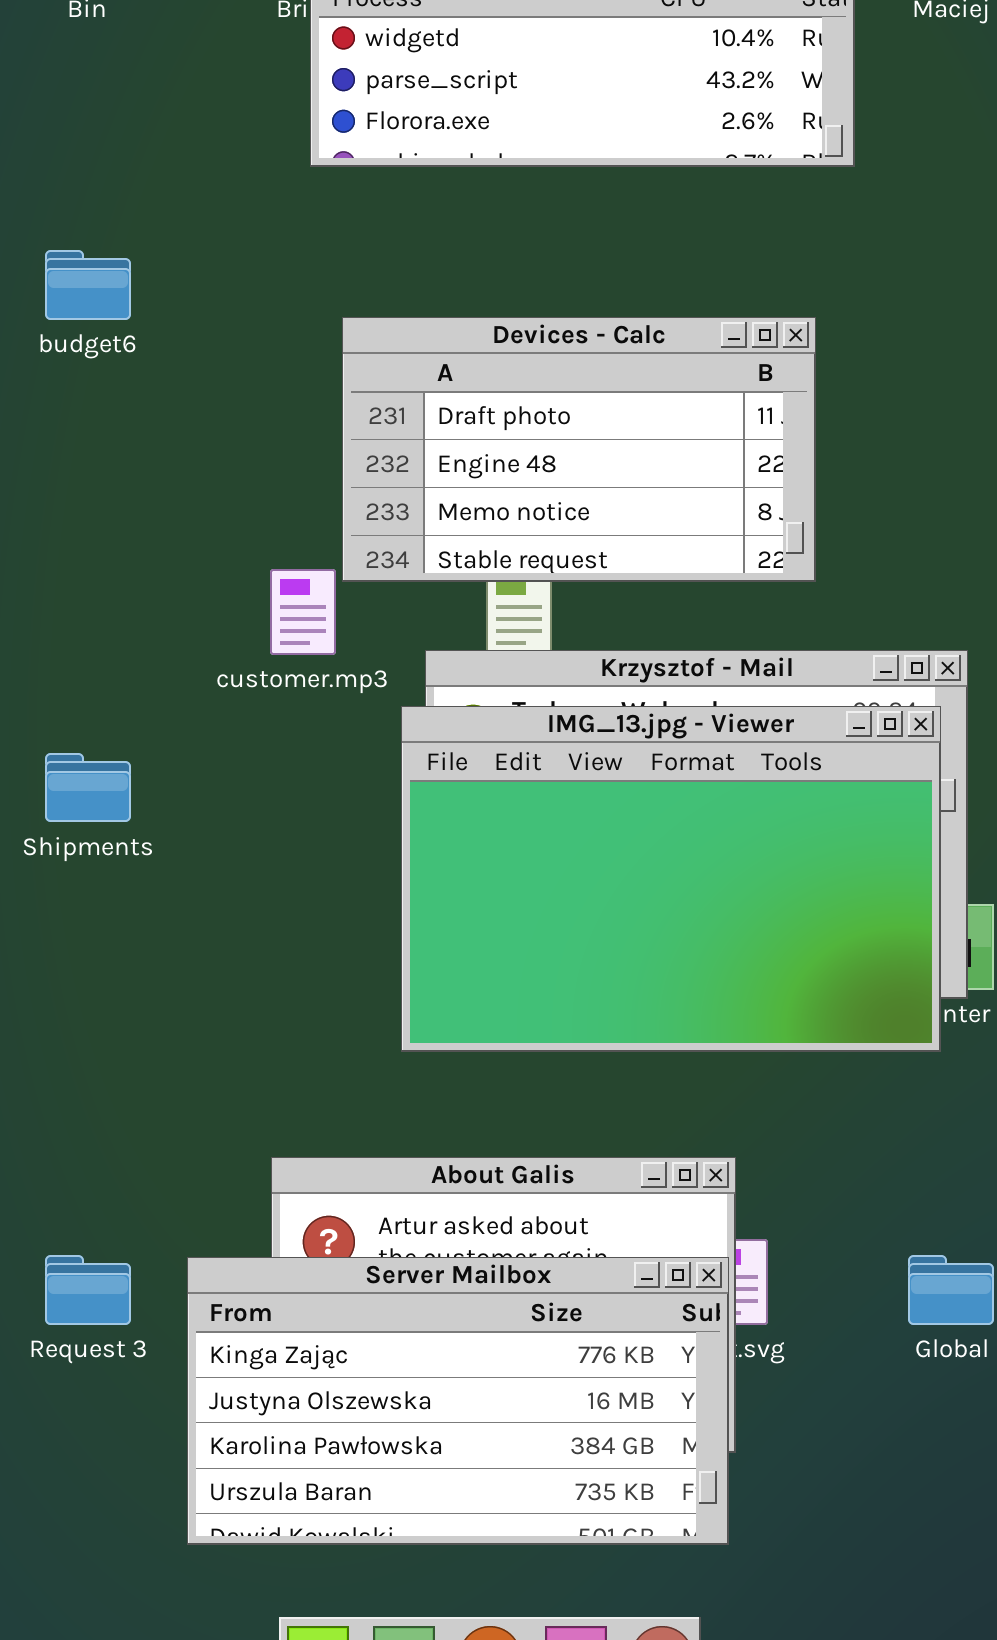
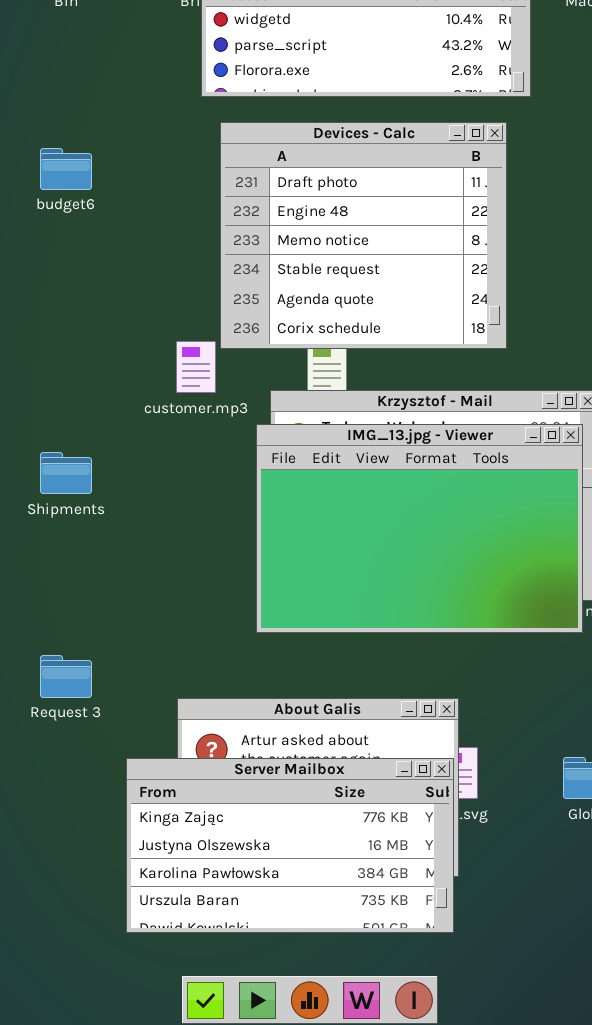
Devices - Calc: [342,317,816,582] -> [220,122,507,349], resized
Request 3: [45,1255,131,1325] -> [40,655,92,698], moved

